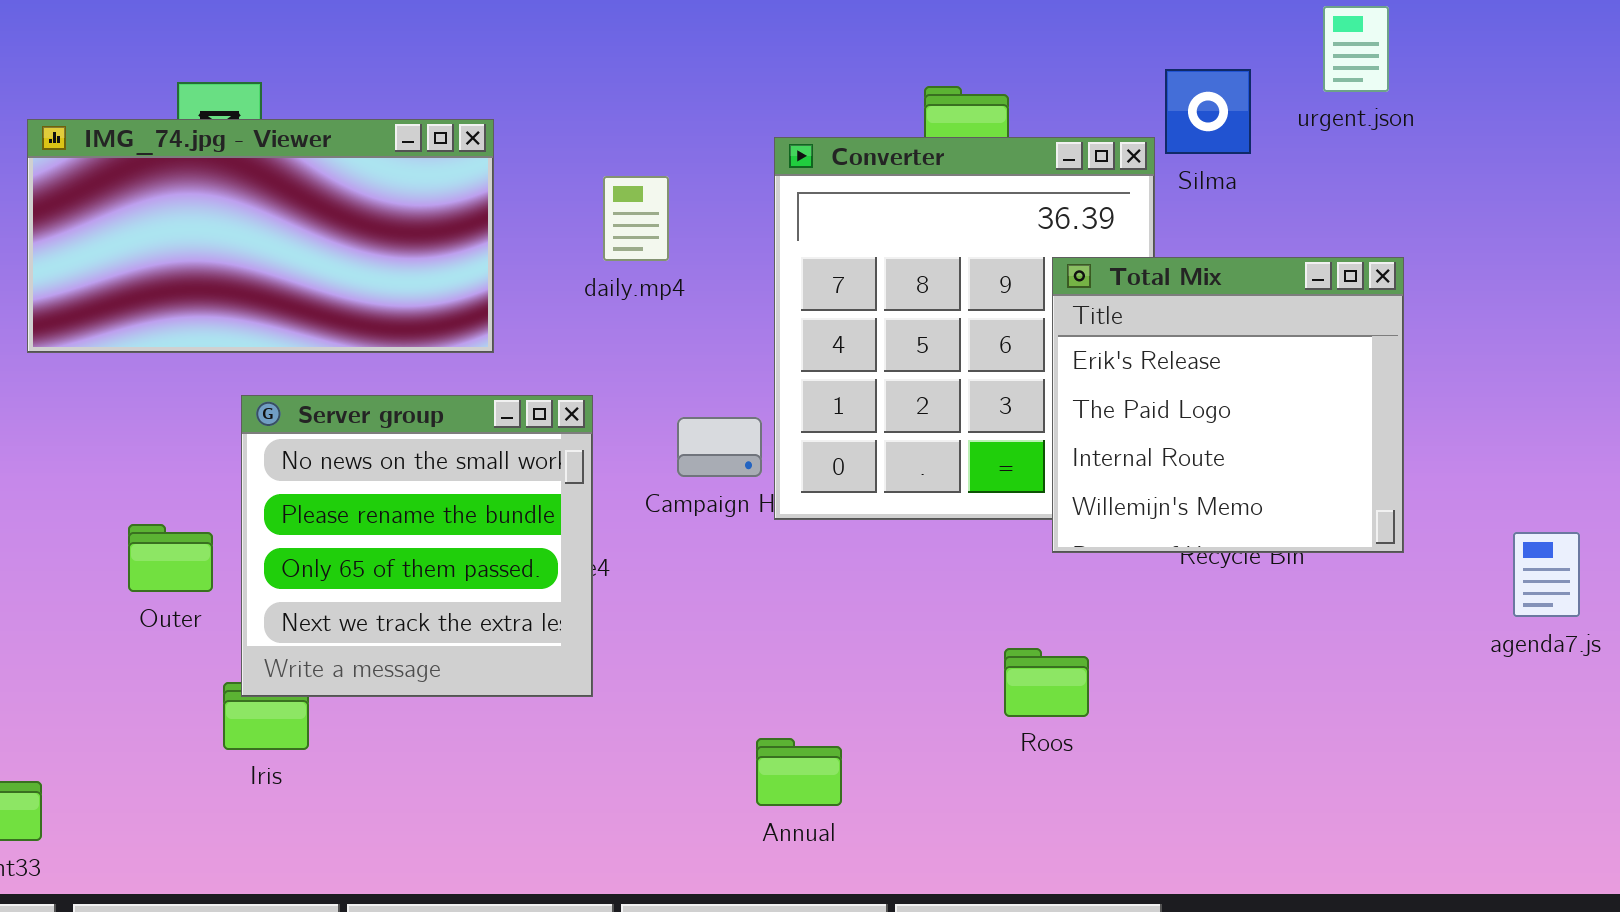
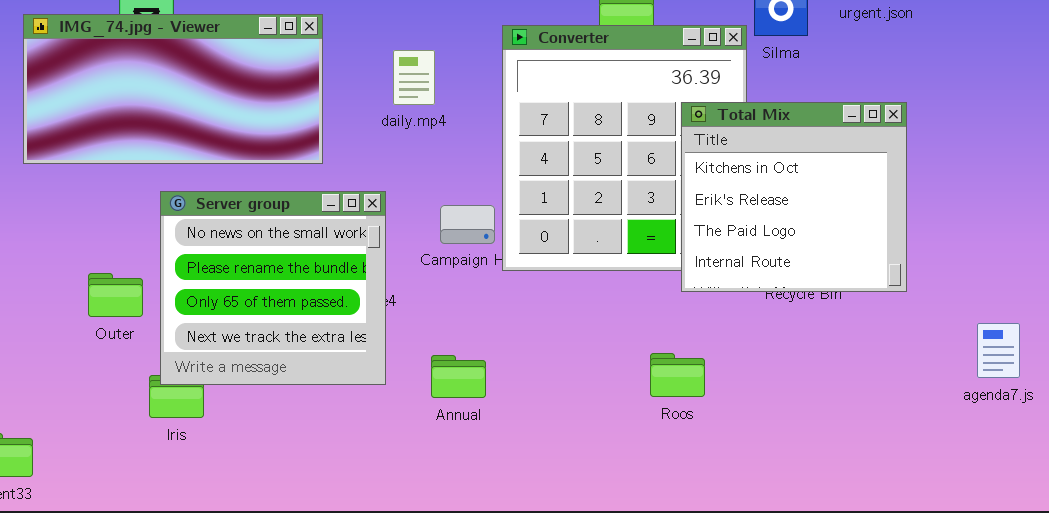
Total Mix: [1052,257,1404,553] -> [681,102,907,292], scrolled up 1 row
agenda7.js: [1513,532,1580,617] -> [977,323,1020,378], moved
Annual: [756,738,842,806] -> [431,355,486,398], moved

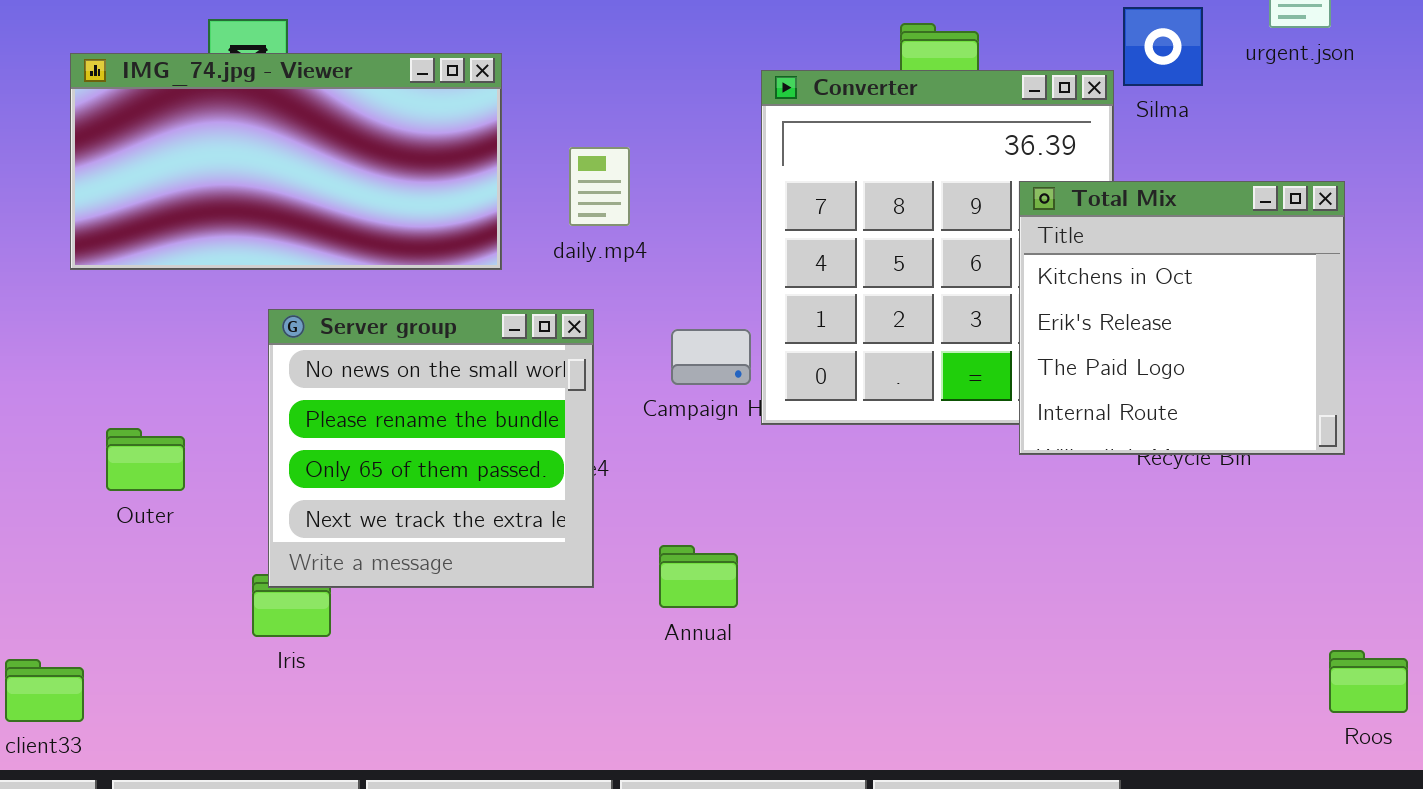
daily.mp4: [393,50,435,105] -> [569,147,630,226], moved
Outer: [88,273,143,317] -> [106,428,185,491], moved
Roos: [650,353,705,397] -> [1329,650,1408,713], moved

